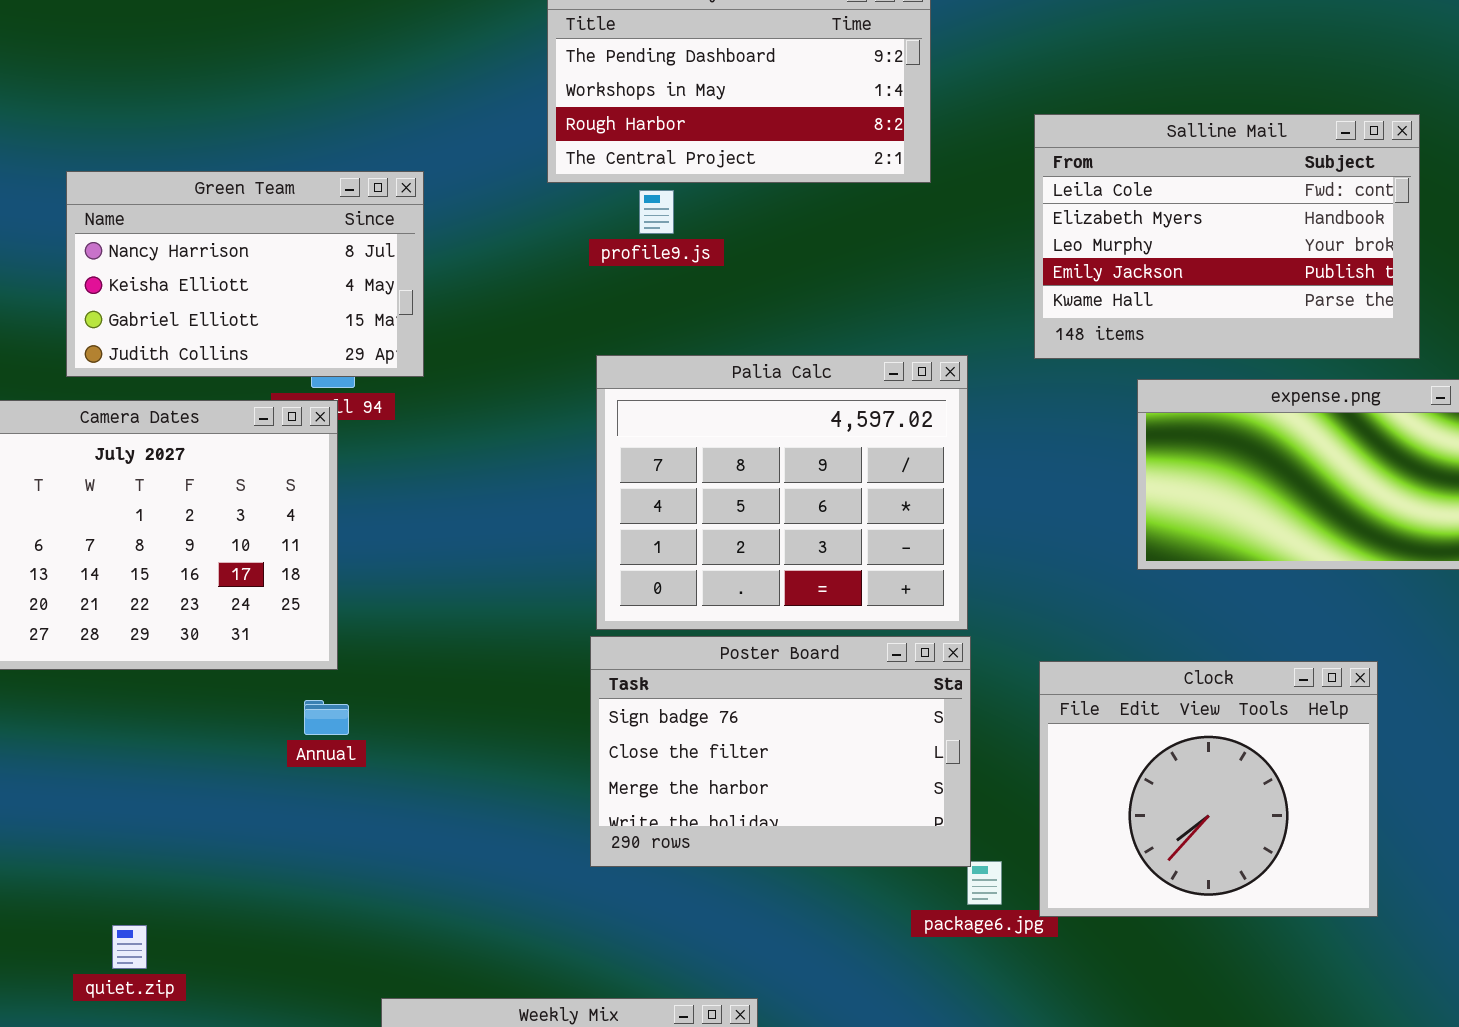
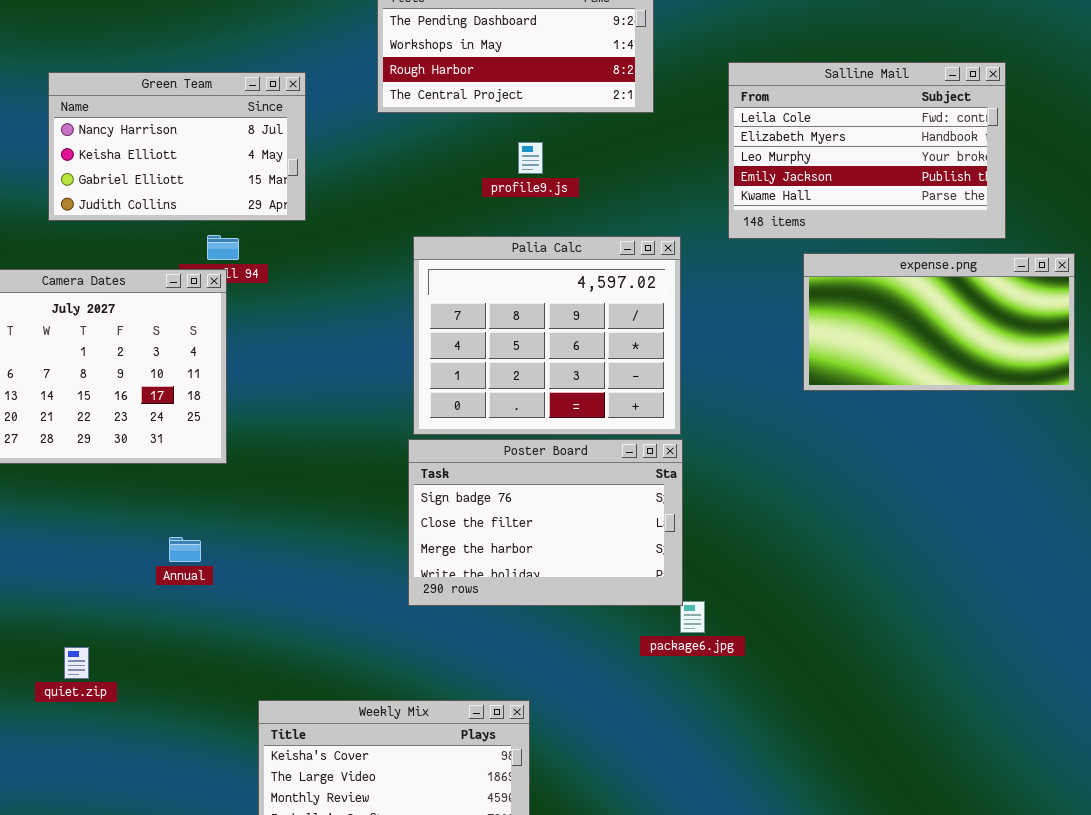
Green Team: [66,171,424,377] -> [48,72,306,221], moved
profile9.js: [639,190,674,234] -> [518,142,543,174], moved
Clock: [1039,661,1378,917] -> none, closed
Annual: [304,700,349,735] -> [169,537,201,562], moved

